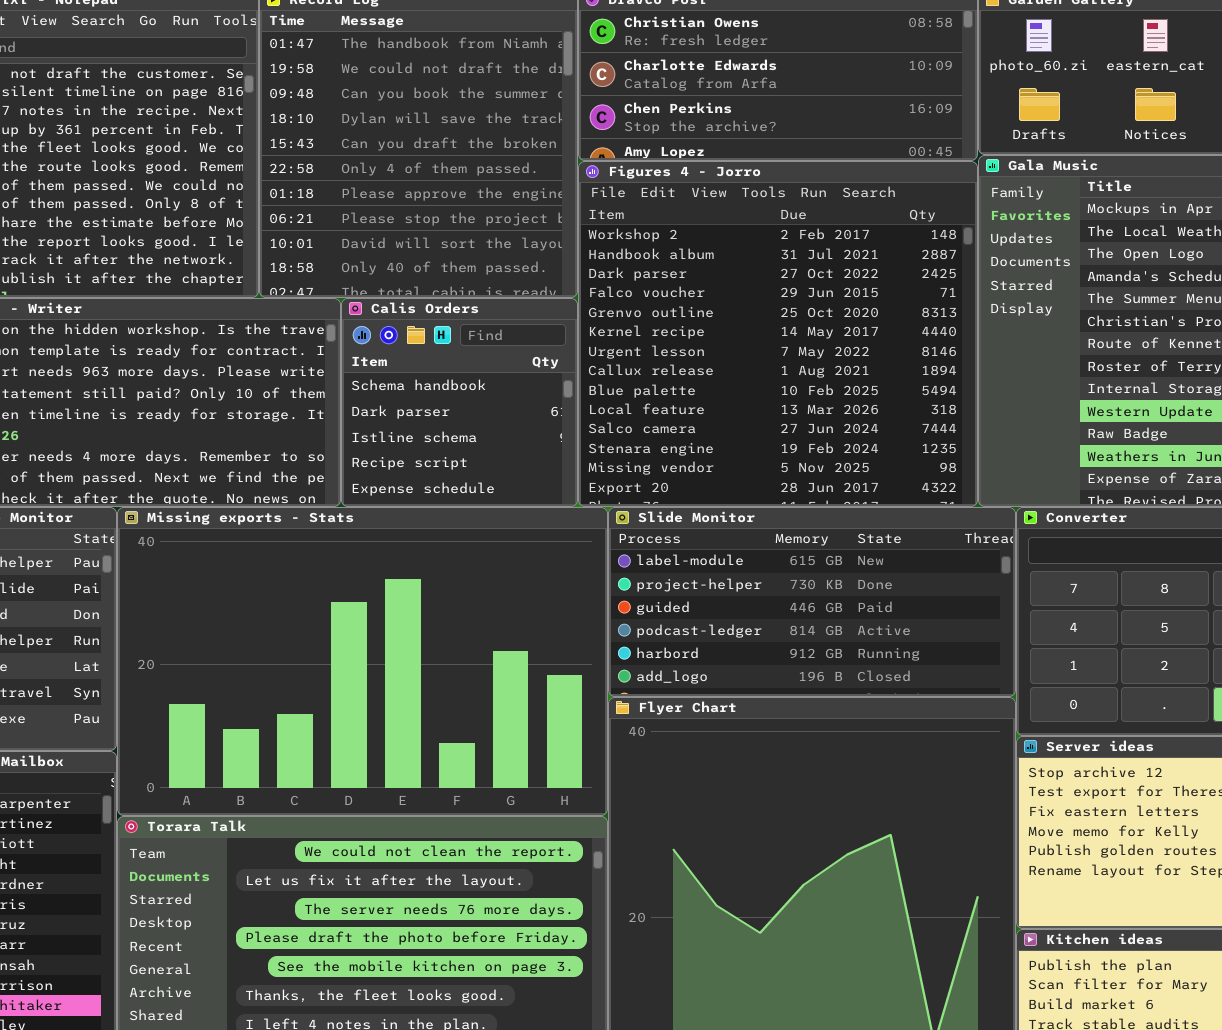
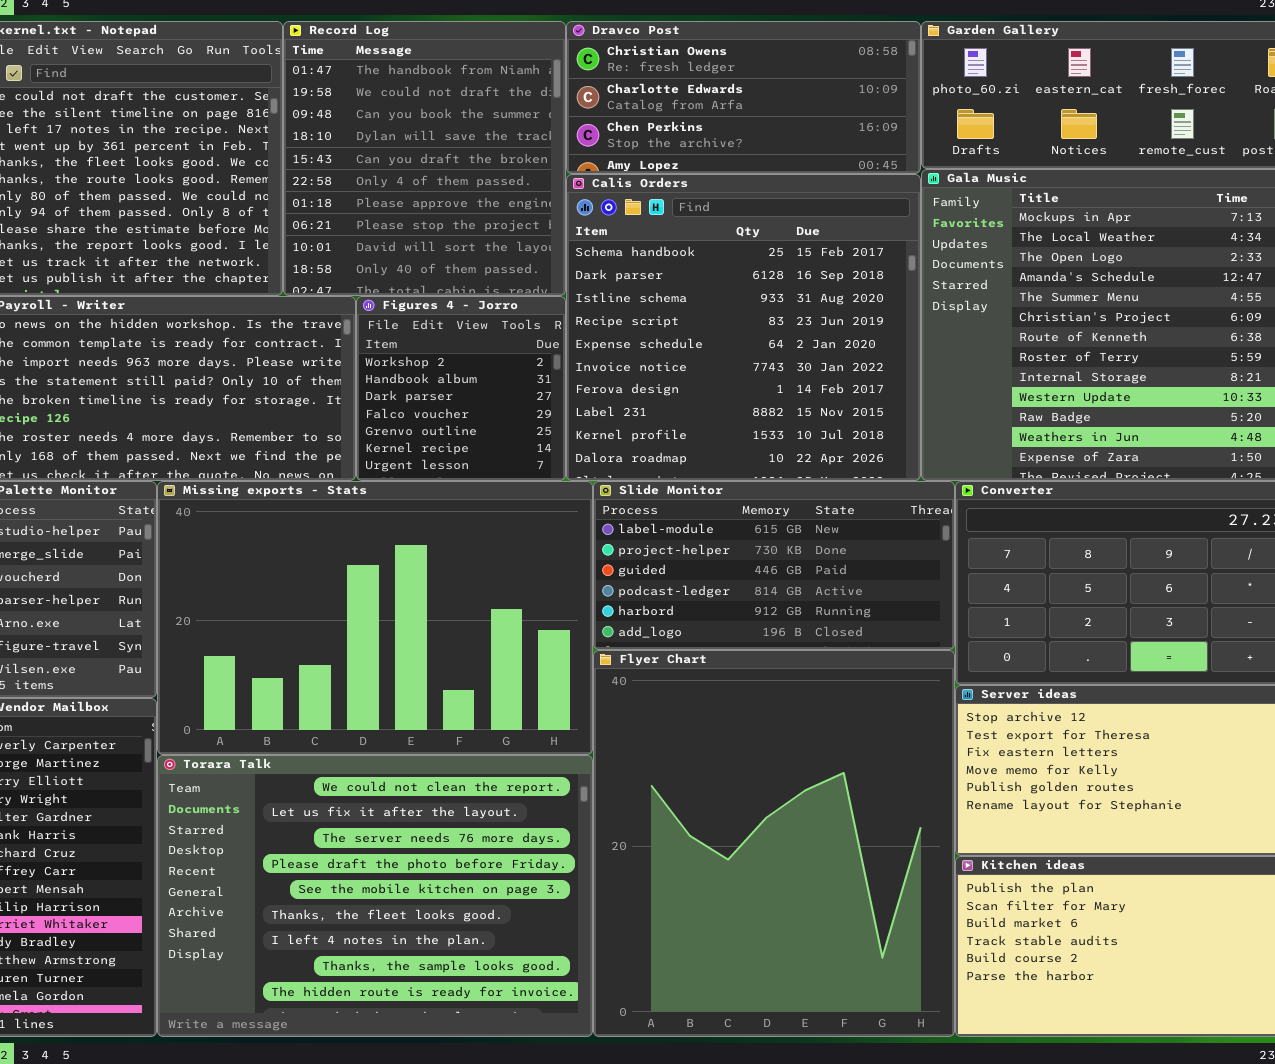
Figures 4 - Jorro: [578,161,978,507] -> [356,296,566,481], moved, resized
Calis Orders: [341,298,578,507] -> [566,174,921,481], moved, resized

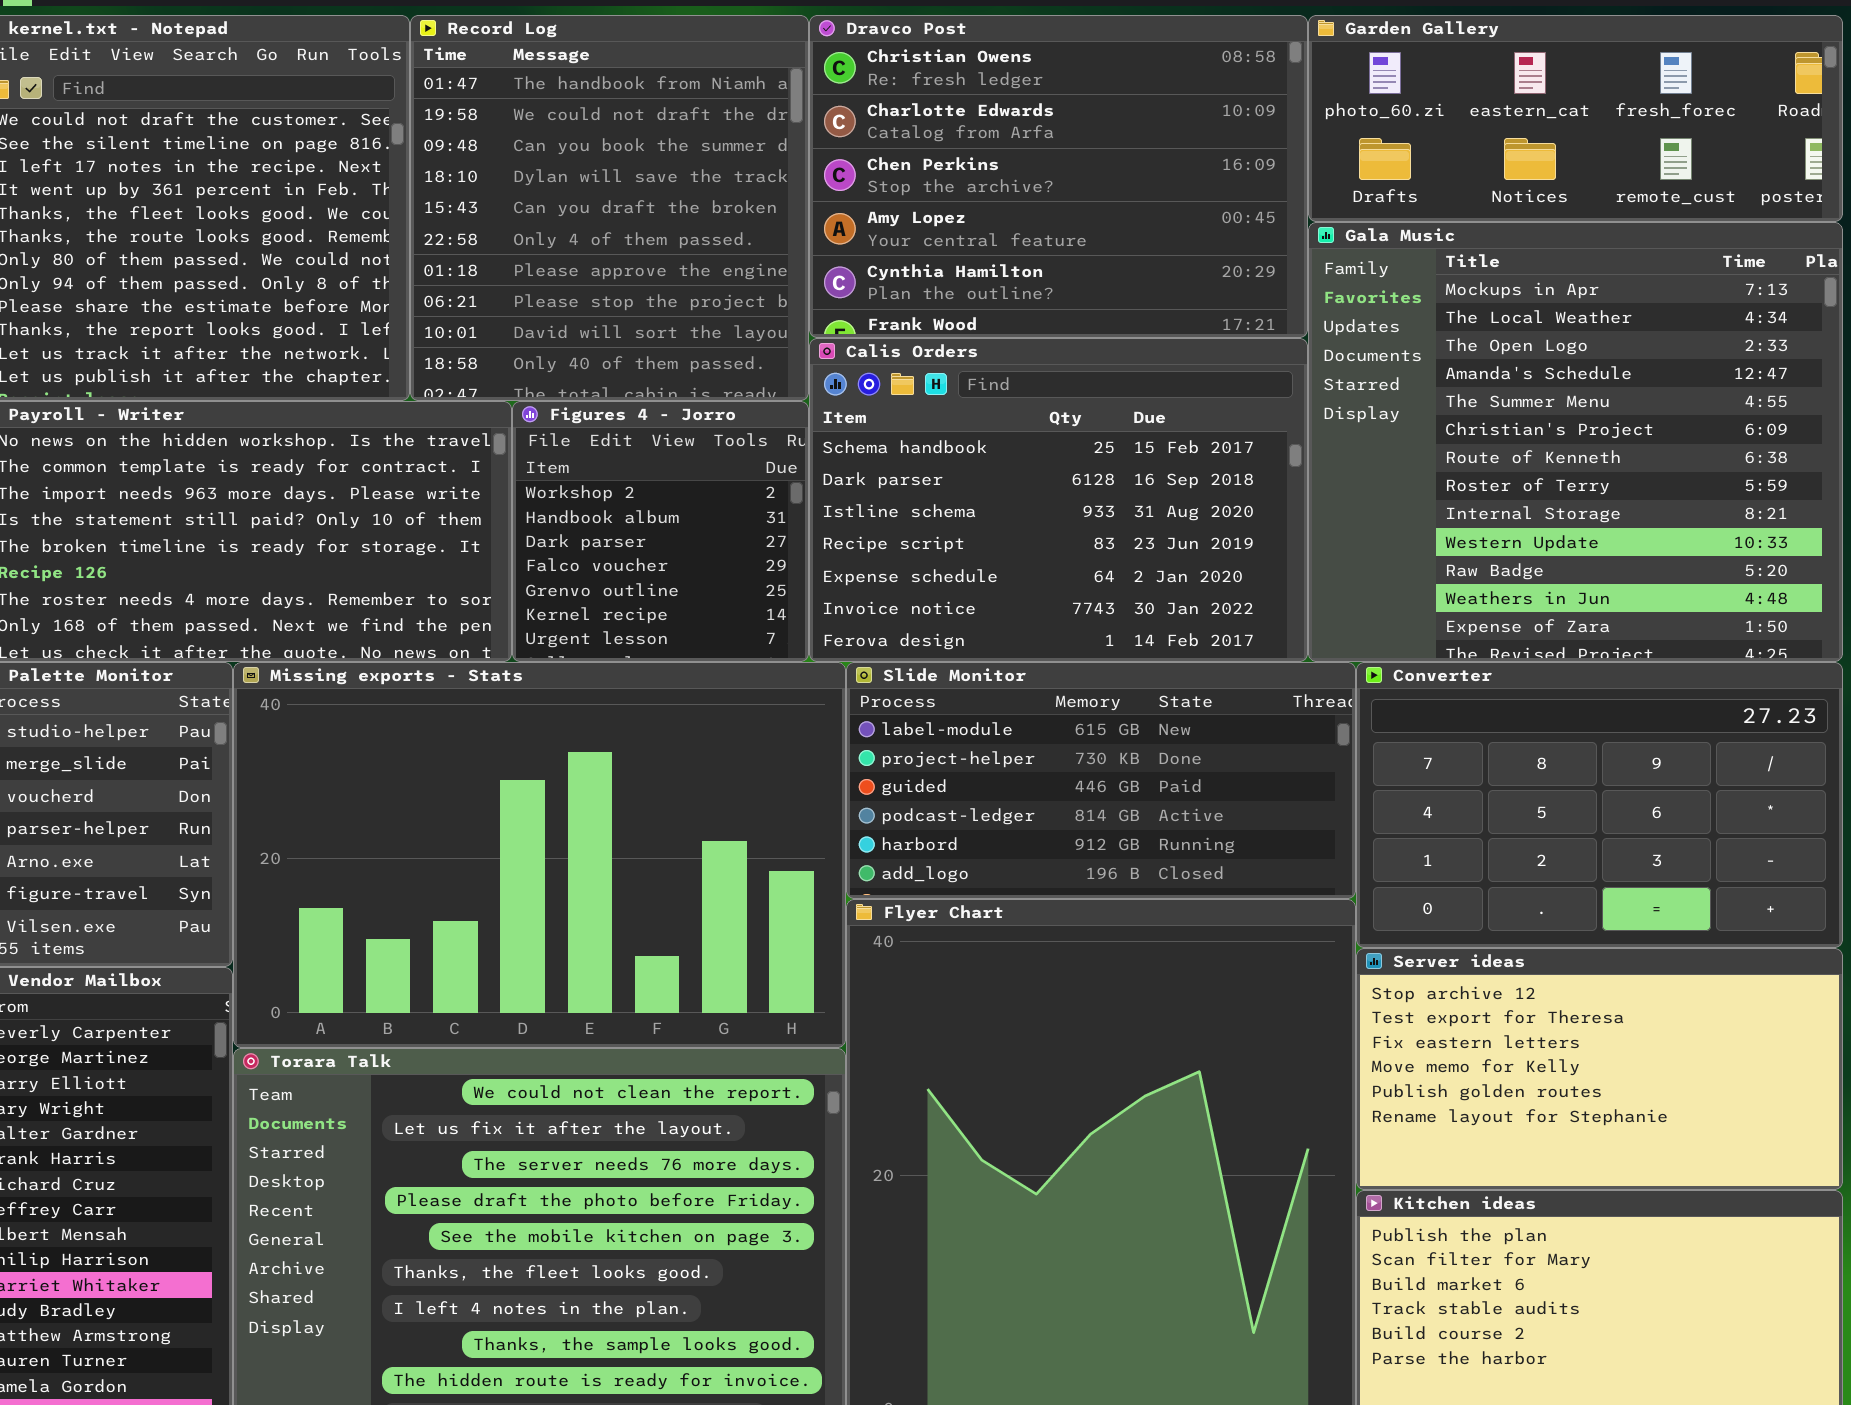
Dravco Post: [566,21,921,174] -> [809,15,1308,338], resized
Calis Orders: [566,174,921,481] -> [809,338,1308,662], resized

